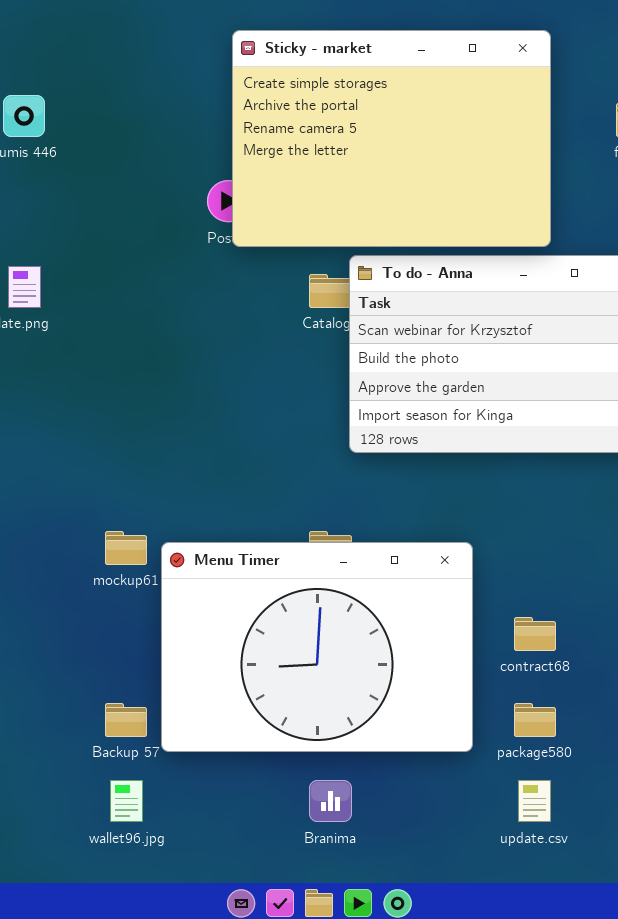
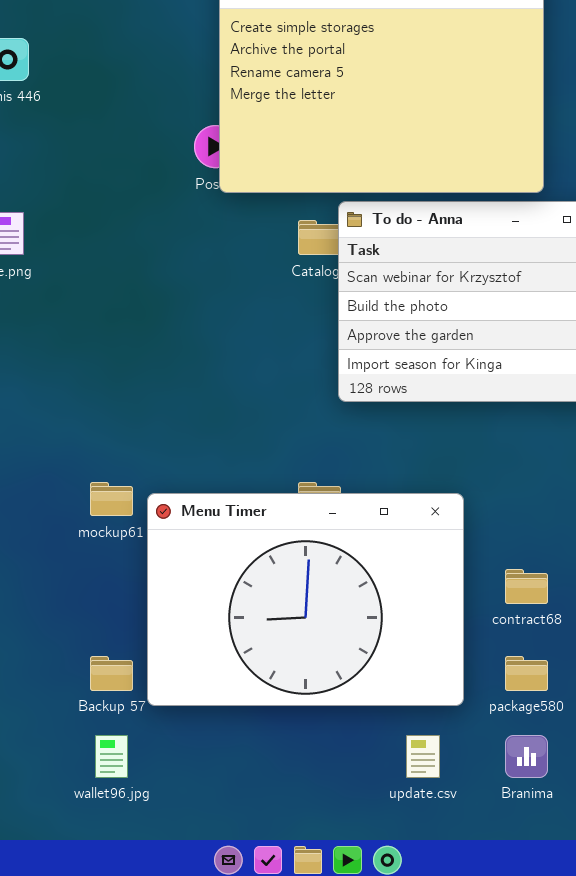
Branima: [309,780,352,822] -> [505,735,548,778], moved
update.csv: [518,780,551,822] -> [406,735,440,778], moved

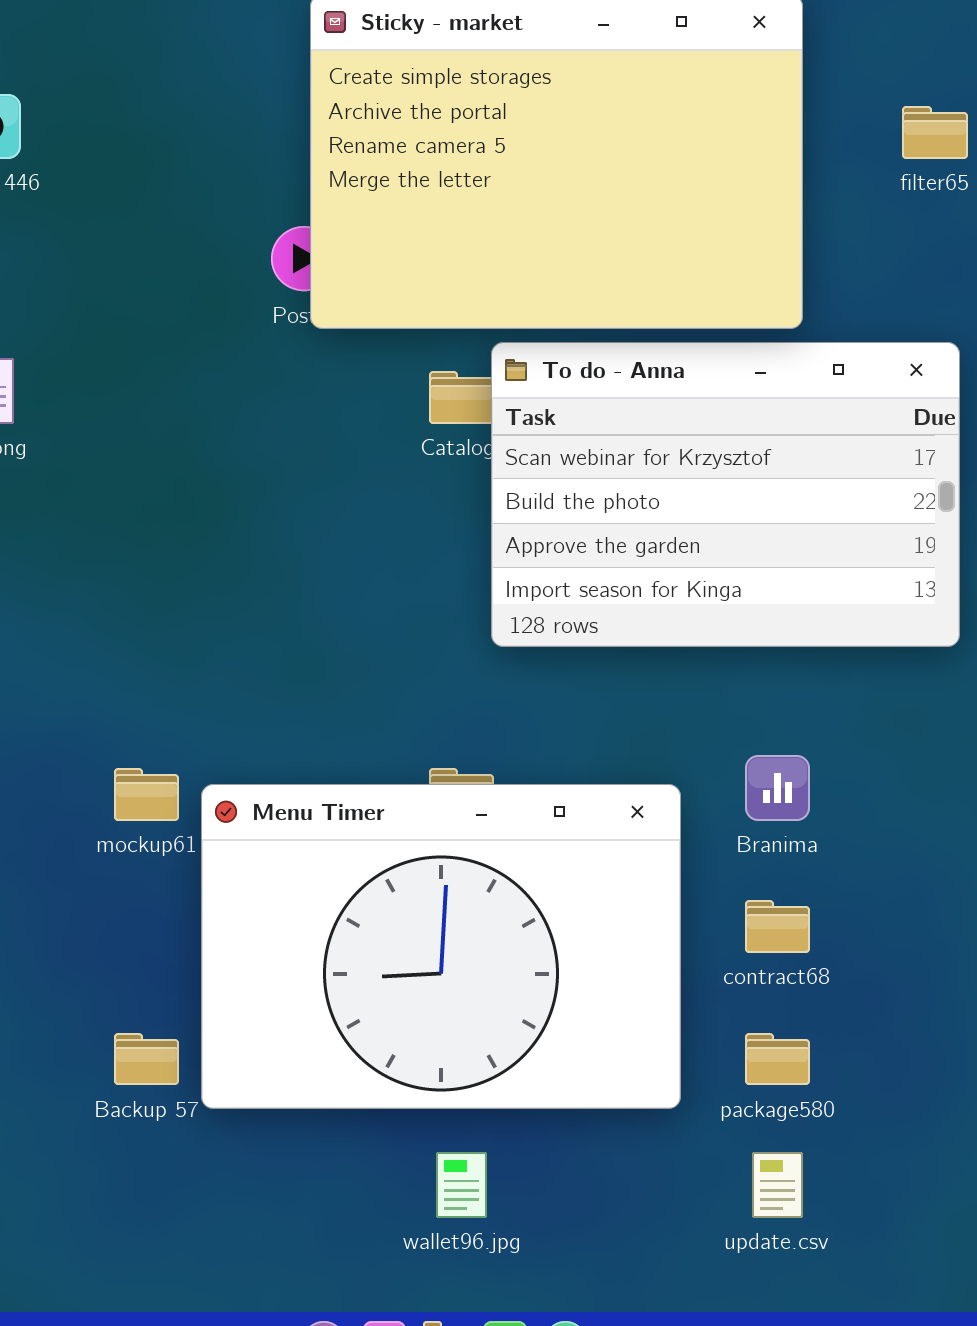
wallet96.jpg: [95,735,128,778] -> [436,1152,487,1218], moved
update.csv: [406,735,440,778] -> [752,1152,803,1218], moved
Branima: [505,735,548,778] -> [745,755,810,821], moved

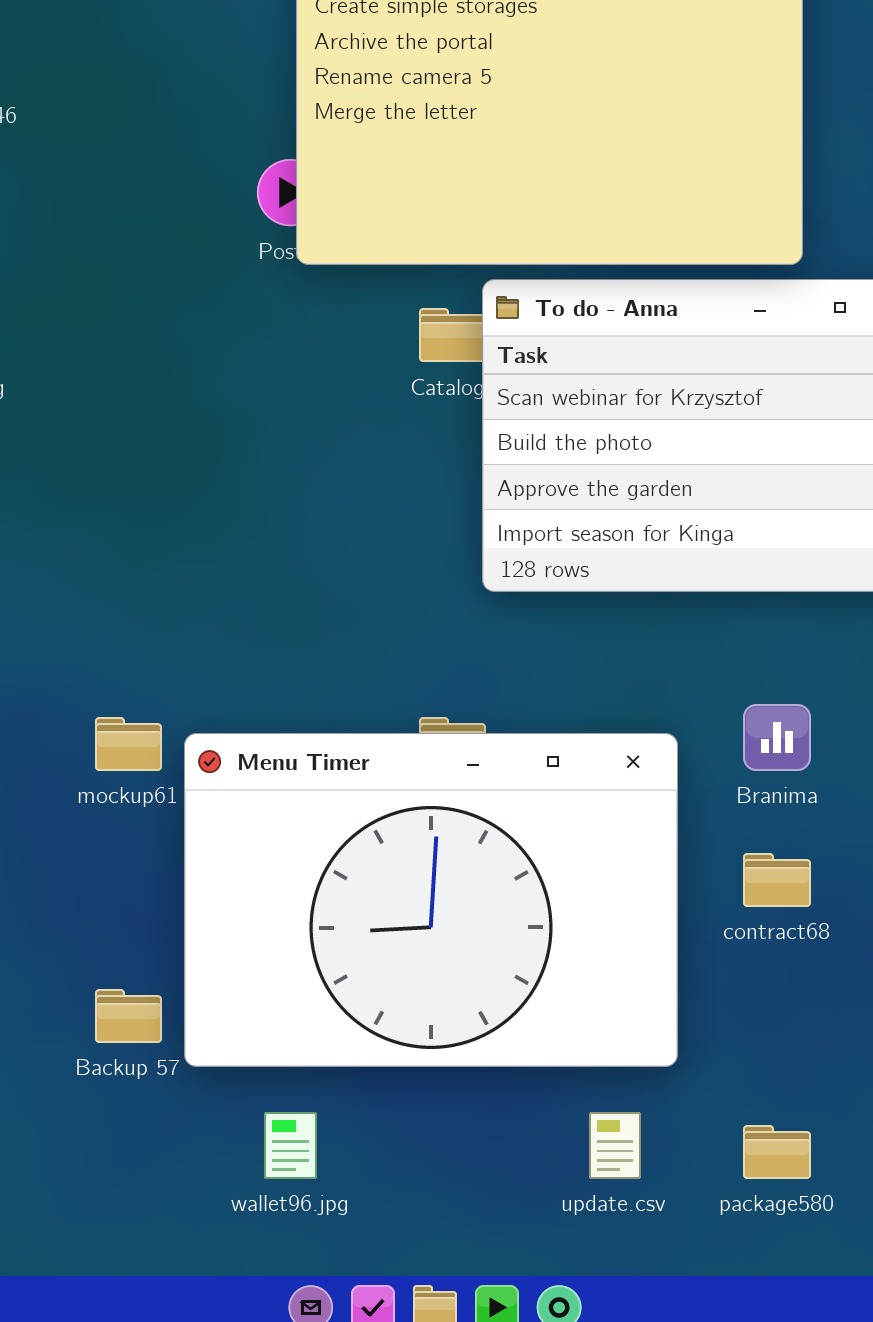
package580: [745,1033,810,1085] -> [743,1125,811,1179], moved
wallet96.jpg: [436,1152,487,1218] -> [264,1112,317,1179], moved
update.csv: [752,1152,803,1218] -> [589,1112,641,1179], moved

